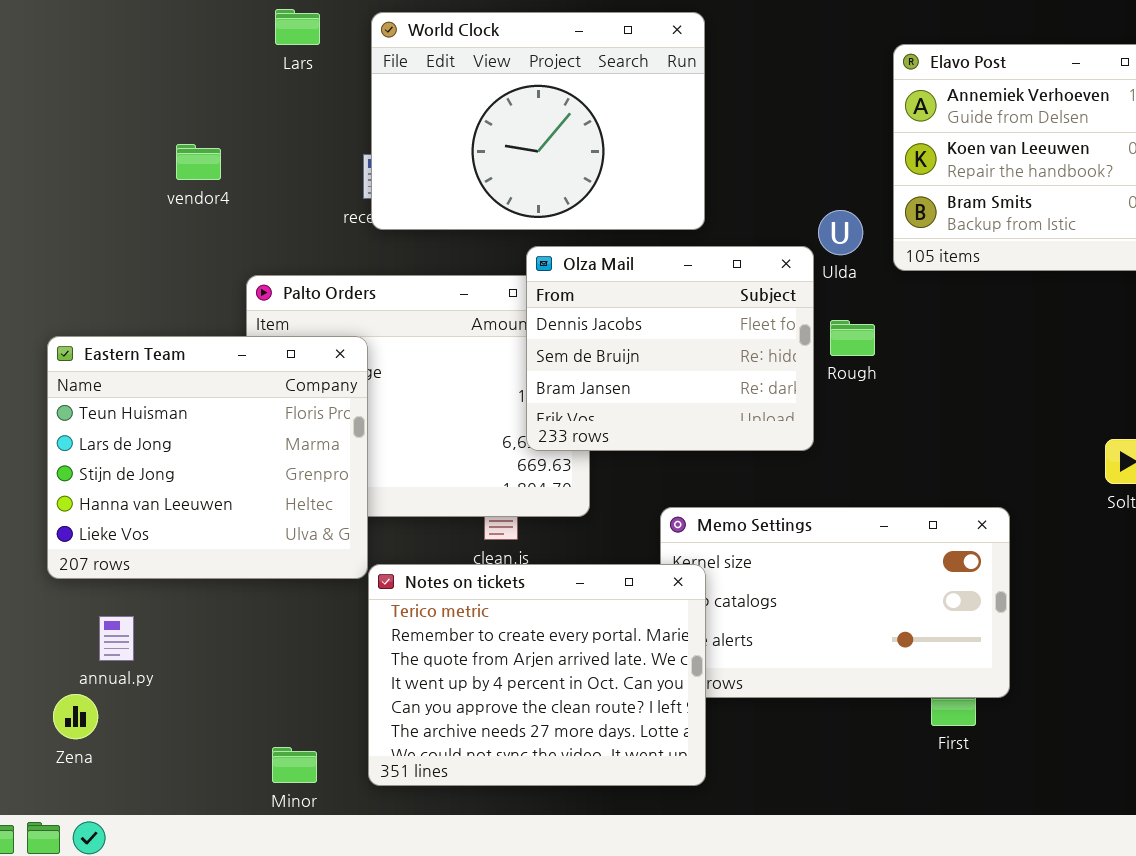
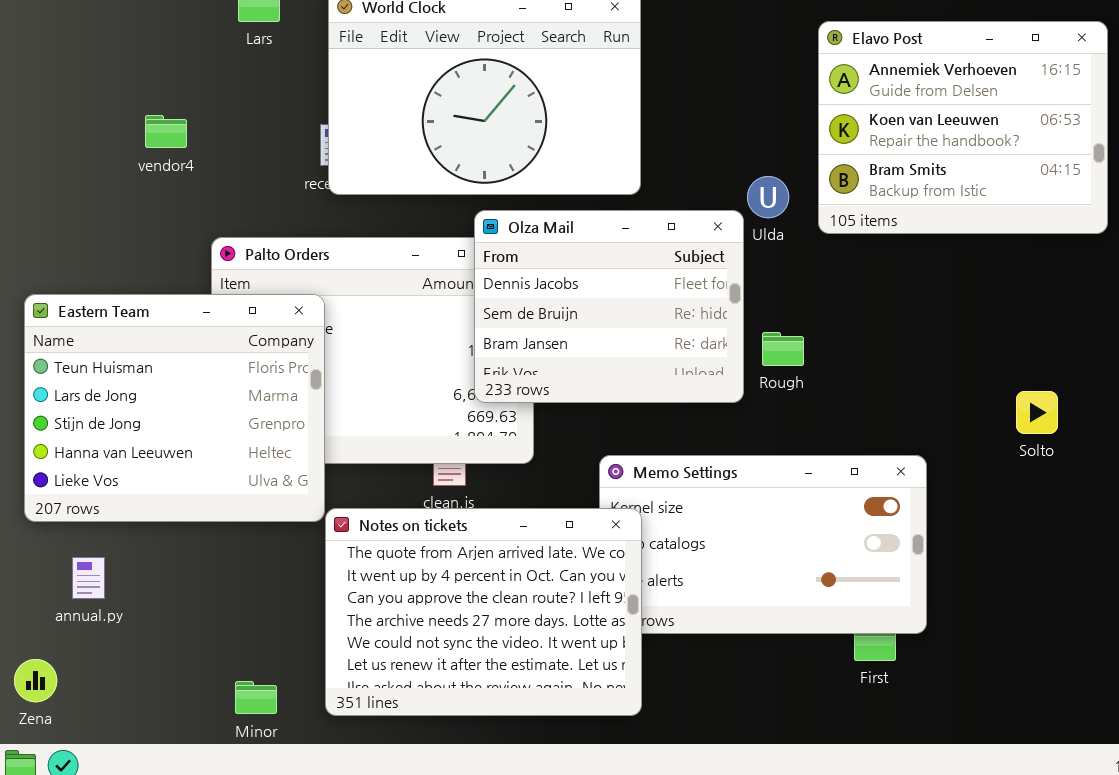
Rough: [830,320,875,356] -> [762,332,804,366], moved
Notes on tickets: [368,564,706,786] -> [325,508,642,716], scrolled down 2 rows
Zena: [53,694,98,739] -> [14,659,57,702], moved

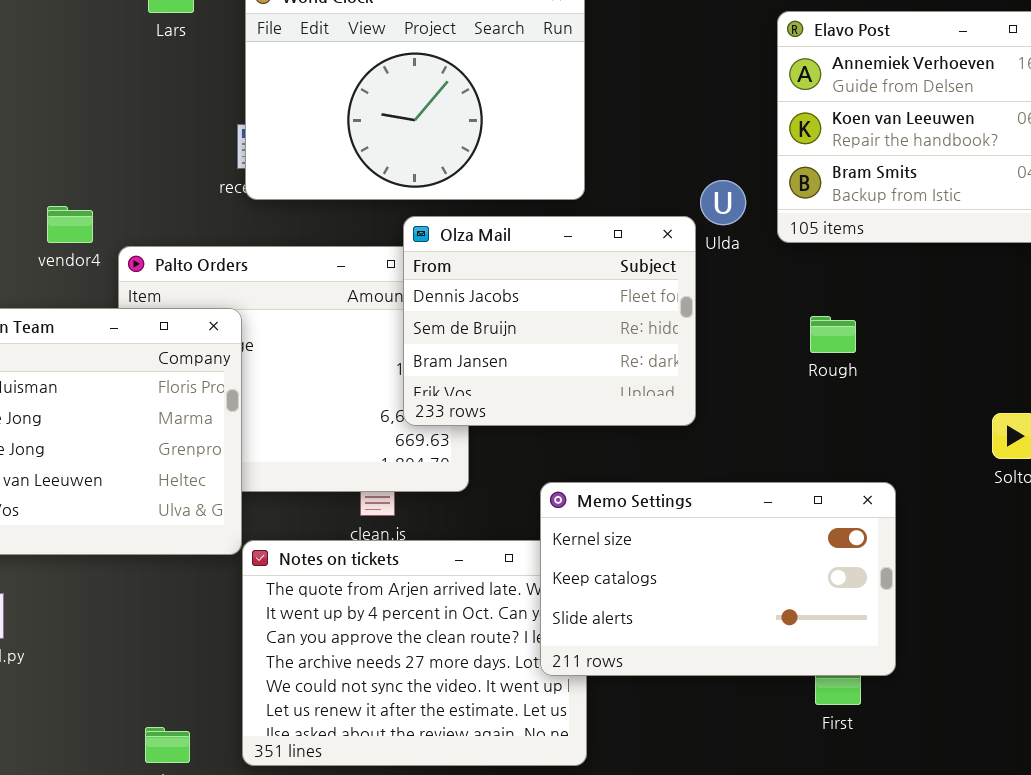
vendor4: [145,115,187,148] -> [47,206,93,243], moved
Rough: [762,332,804,366] -> [810,316,856,353], moved
Memo Settings: [599,455,927,634] -> [540,482,896,676], raised

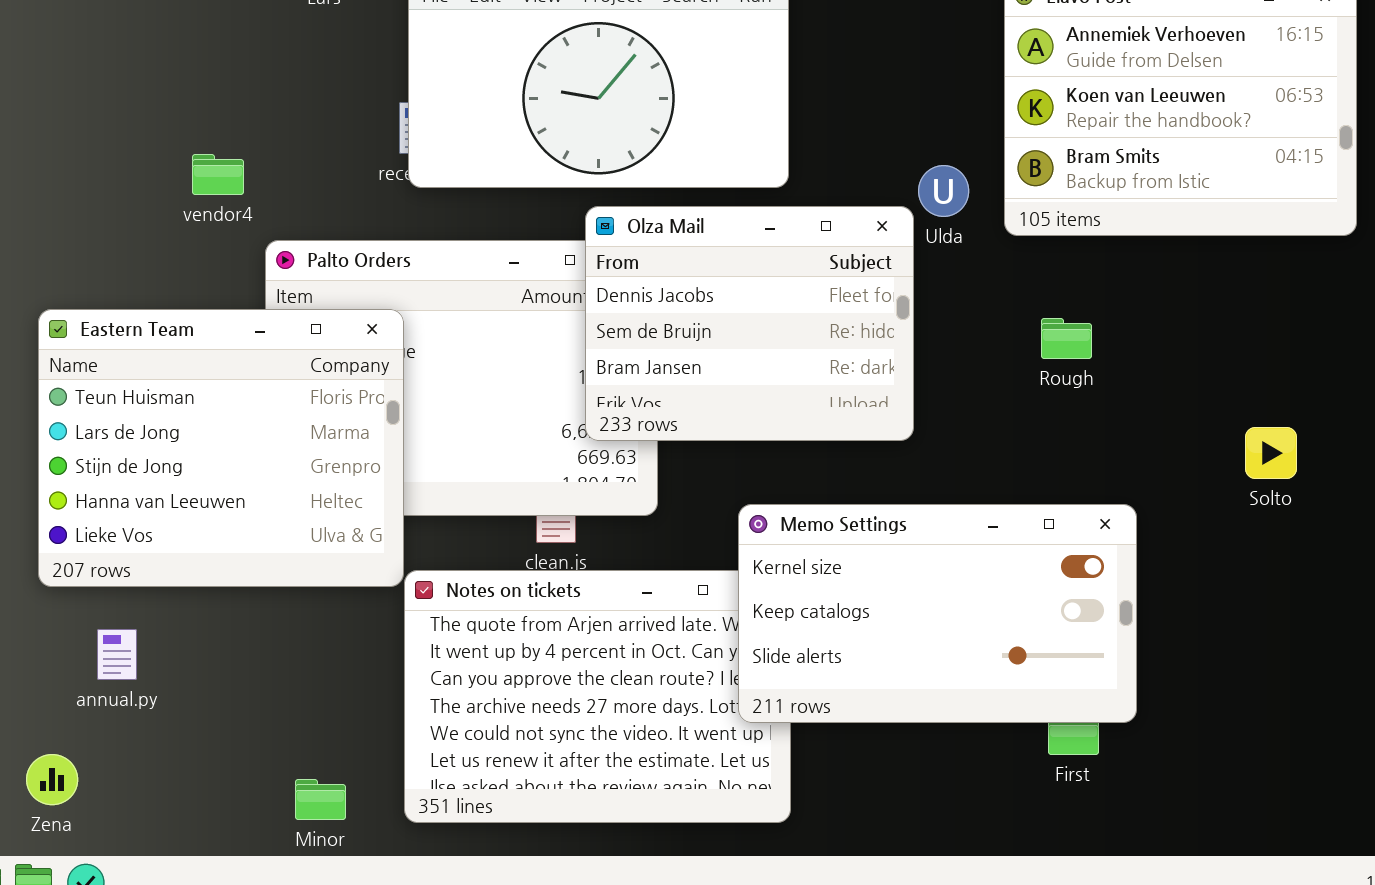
vendor4: [47,206,93,243] -> [192,154,244,195], moved

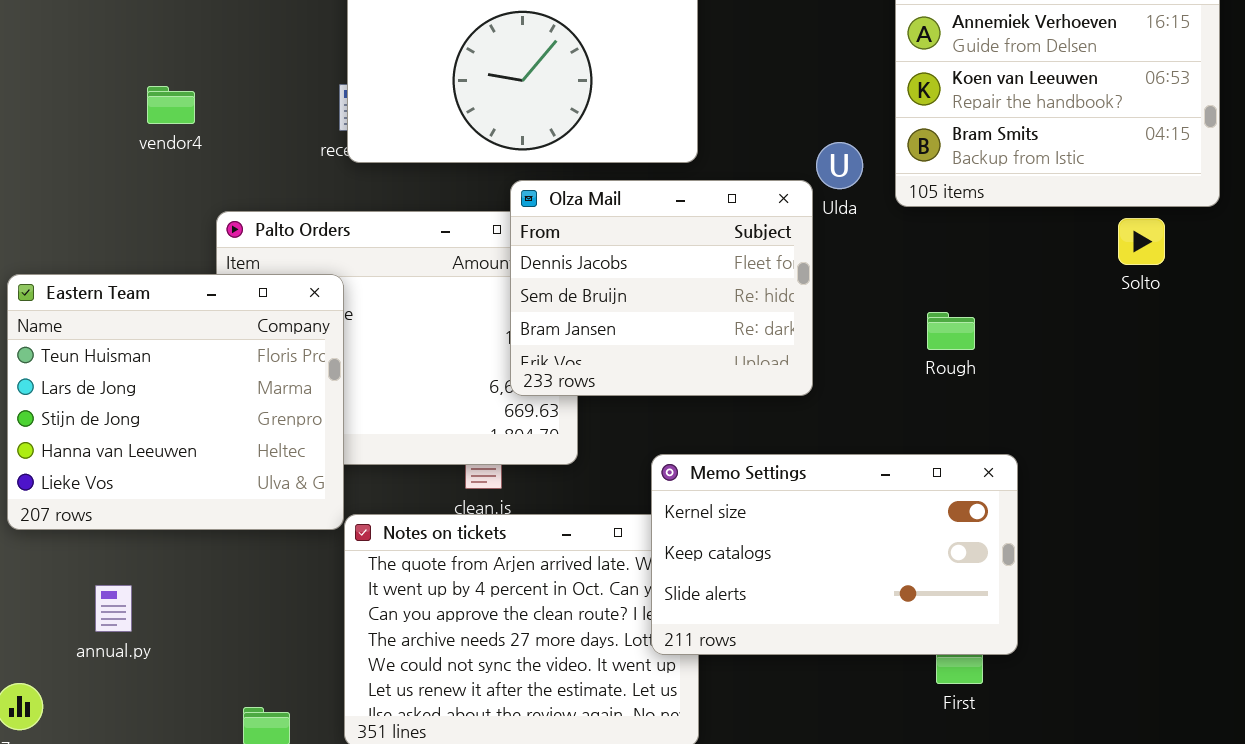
vendor4: [192,154,244,195] -> [147,86,195,124], moved
Rough: [1041,318,1092,359] -> [927,312,975,350], moved
Solto: [1245,427,1297,479] -> [1118,218,1165,265], moved
annual.py: [97,629,137,680] -> [95,585,132,632], moved

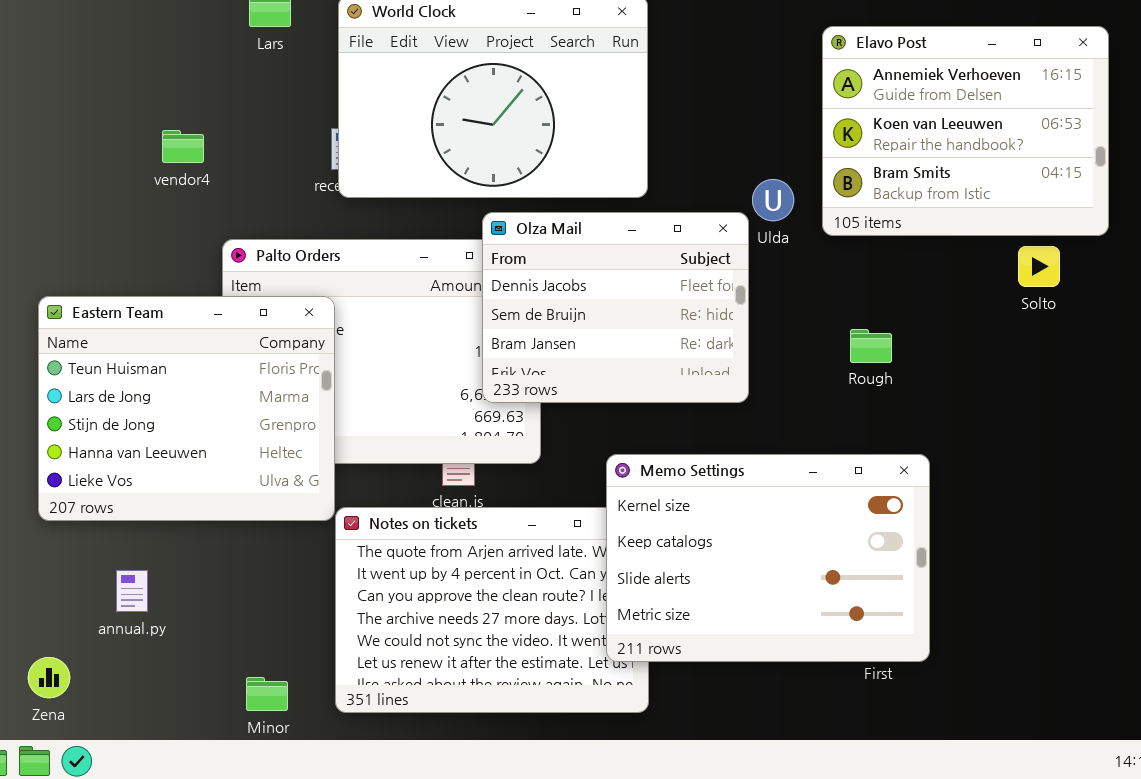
Memo Settings: [651,454,1018,655] -> [606,454,930,662], resized

